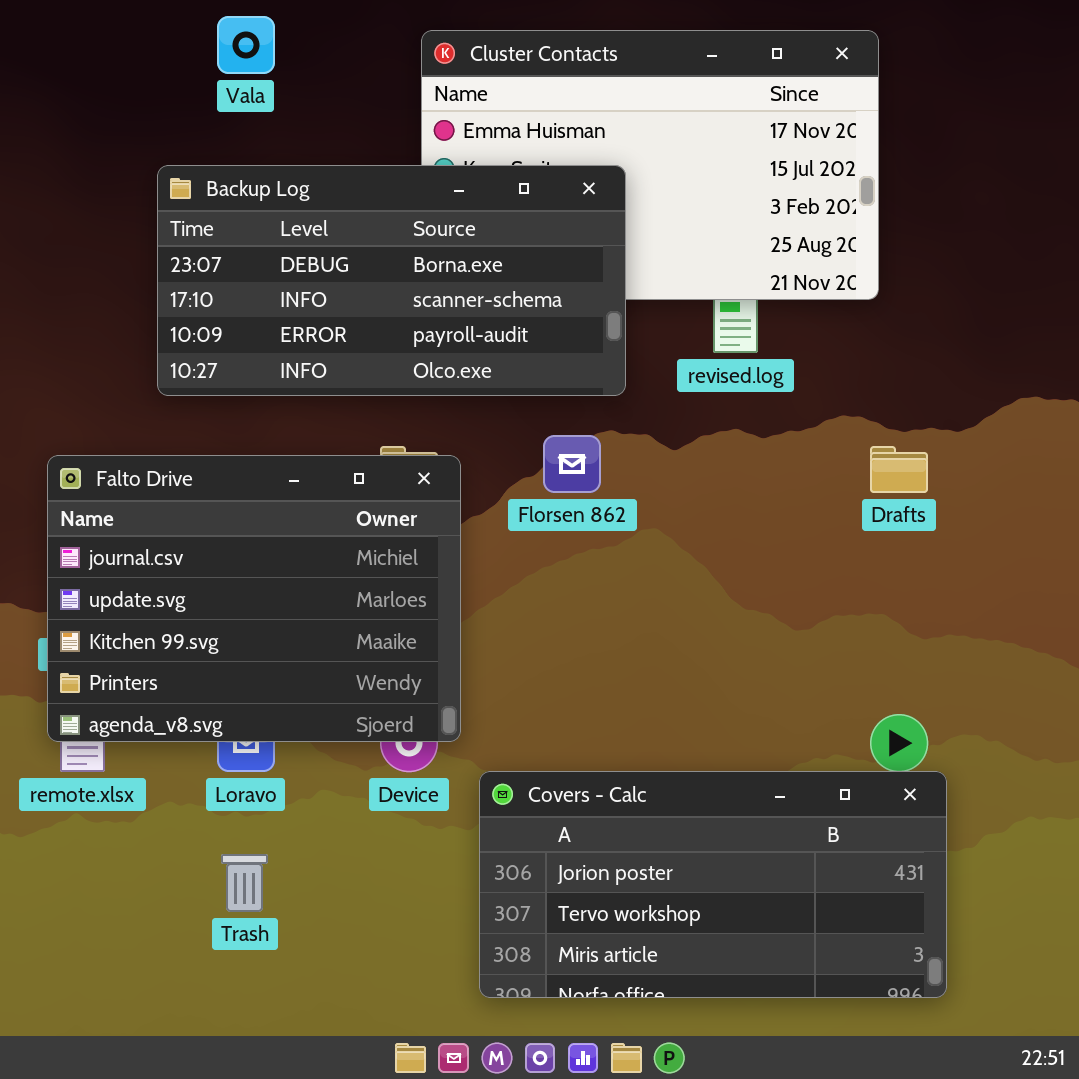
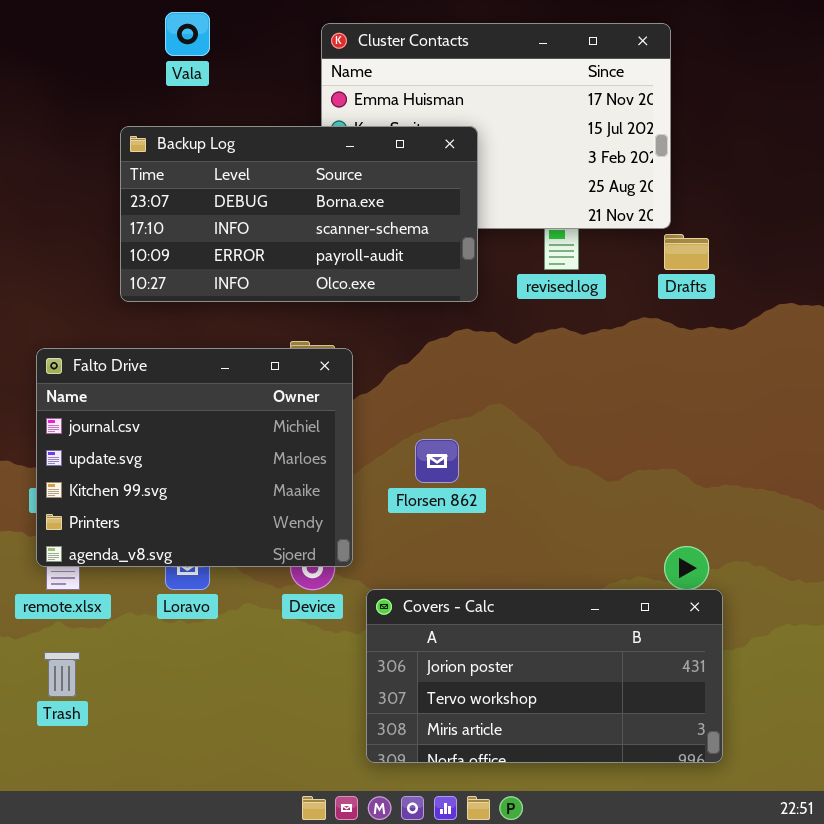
Florsen 862: [543,435,601,493] -> [415,439,459,483], moved
Drafts: [870,446,928,493] -> [664,234,709,270], moved
Trash: [221,854,268,912] -> [44,652,80,697], moved

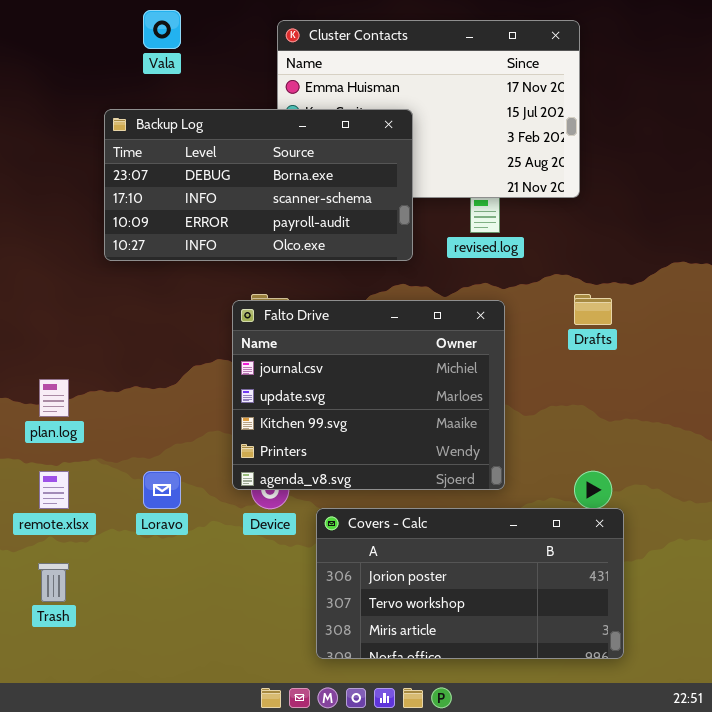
Drafts: [664,234,709,270] -> [574,294,612,325], moved
Falto Drive: [36,348,353,567] -> [232,300,505,490], moved

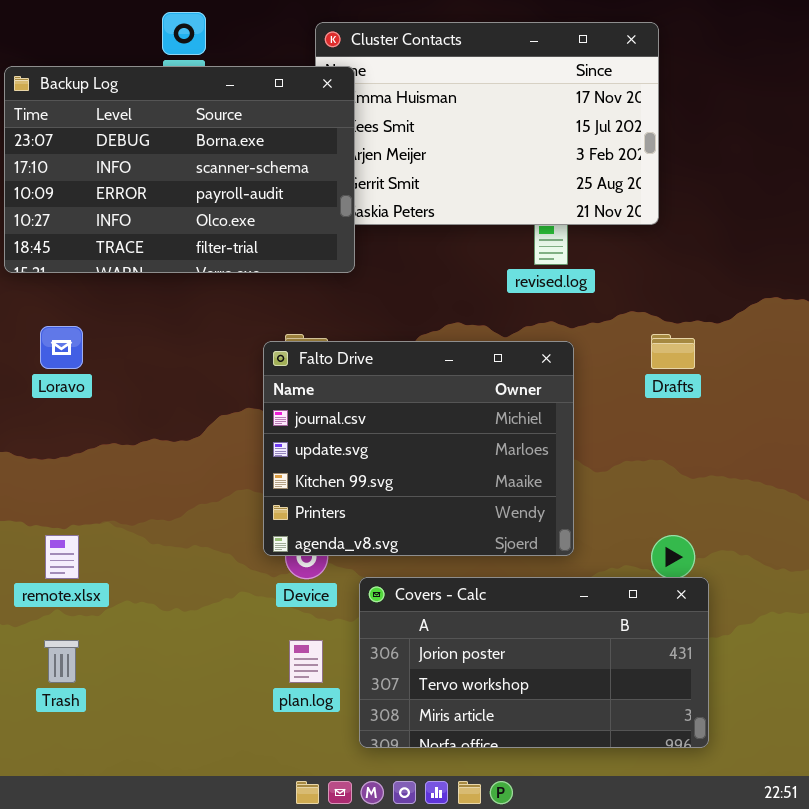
Backup Log: [104,109,413,261] -> [4,66,355,273], moved, resized
plan.log: [39,379,69,417] -> [289,640,323,683], moved
Loravo: [143,471,181,509] -> [40,326,83,369], moved

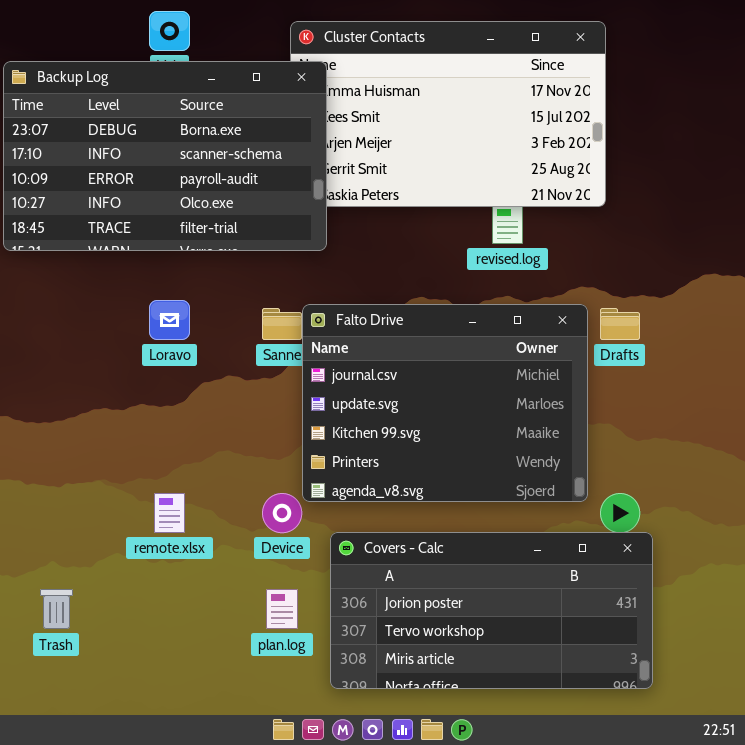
Loravo: [40,326,83,369] -> [149,300,190,340], moved
Falto Drive: [263,341,574,556] -> [302,304,588,502], moved
remote.xlsx: [45,535,79,579] -> [154,493,185,533], moved

